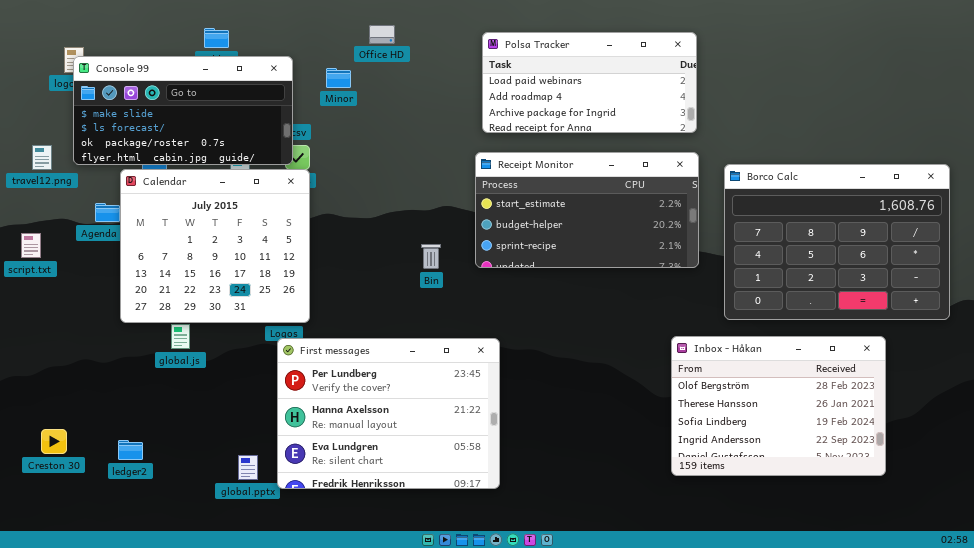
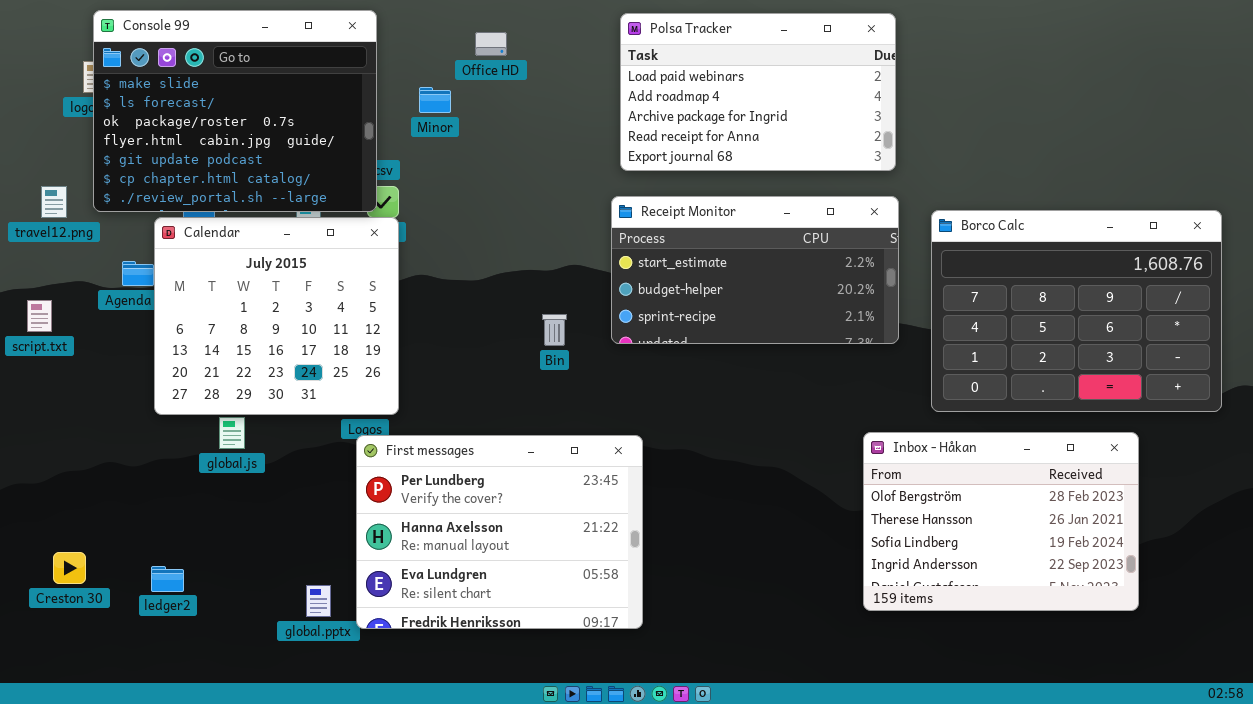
Polsa Tracker: [482,32,697,133] -> [620,13,896,171], resized
Console 99: [73,56,293,165] -> [93,10,377,212], resized

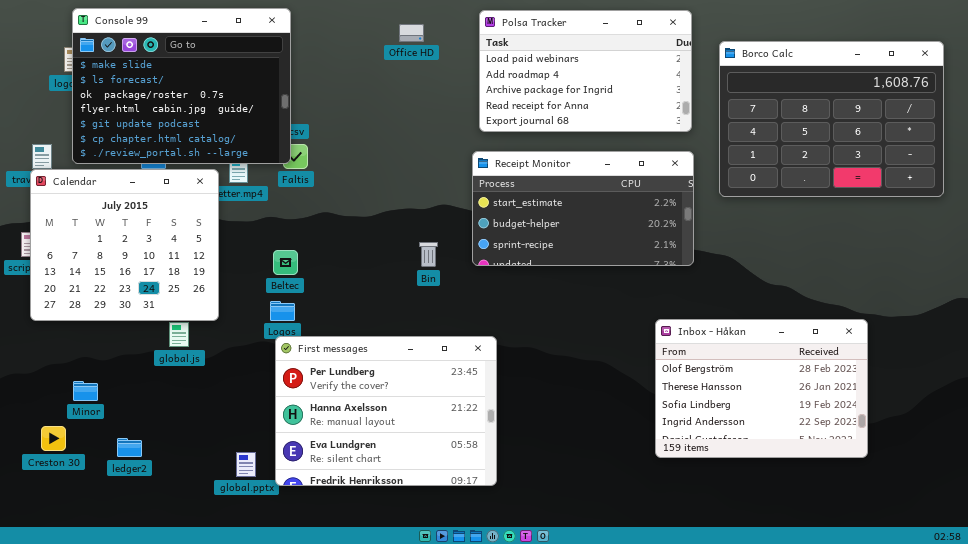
Office HD: [475,32,507,56] -> [399,24,424,42], moved
Minor: [419,87,451,113] -> [73,381,98,401], moved
Borco Calc: [931,210,1222,412] -> [719,41,944,197], moved
Calendar: [154,217,399,415] -> [30,169,219,321], moved
Inbox - Håkan: [863,432,1139,611] -> [655,319,868,458], moved

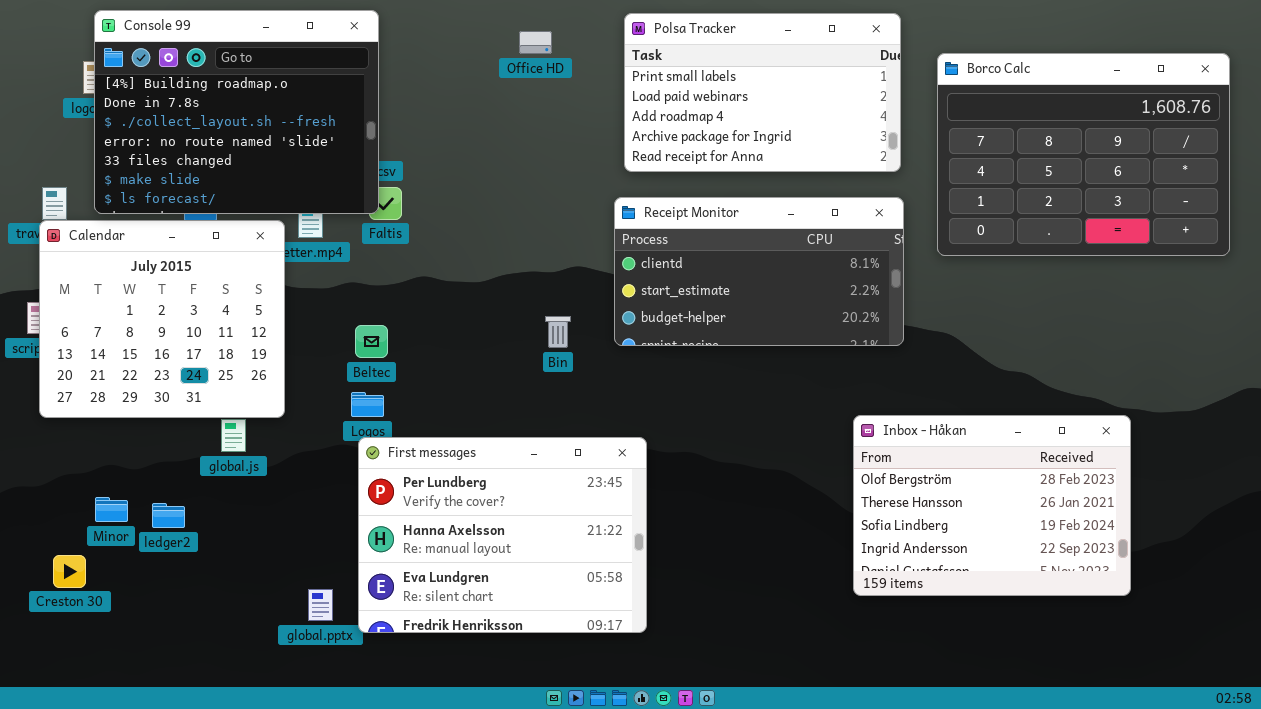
Console 99: [72,8,291,164] -> [94,10,379,214], scrolled up 5 rows
Polsa Tracker: [479,10,692,132] -> [624,13,901,172], scrolled up 1 row
Receipt Monitor: [472,151,694,266] -> [614,197,904,346], scrolled up 1 row
ledger2: [117,438,142,457] -> [152,503,185,528], moved

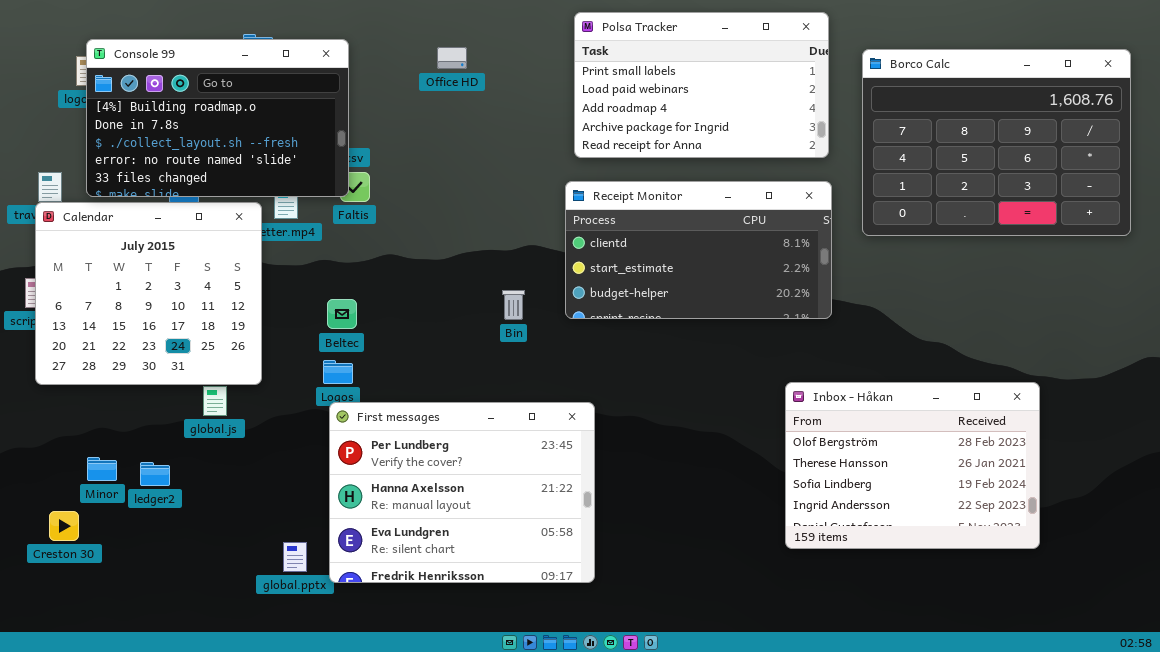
Console 99: [94,10,379,214] -> [86,39,349,197], resized
Office HD: [519,31,552,54] -> [437,47,467,69], moved

